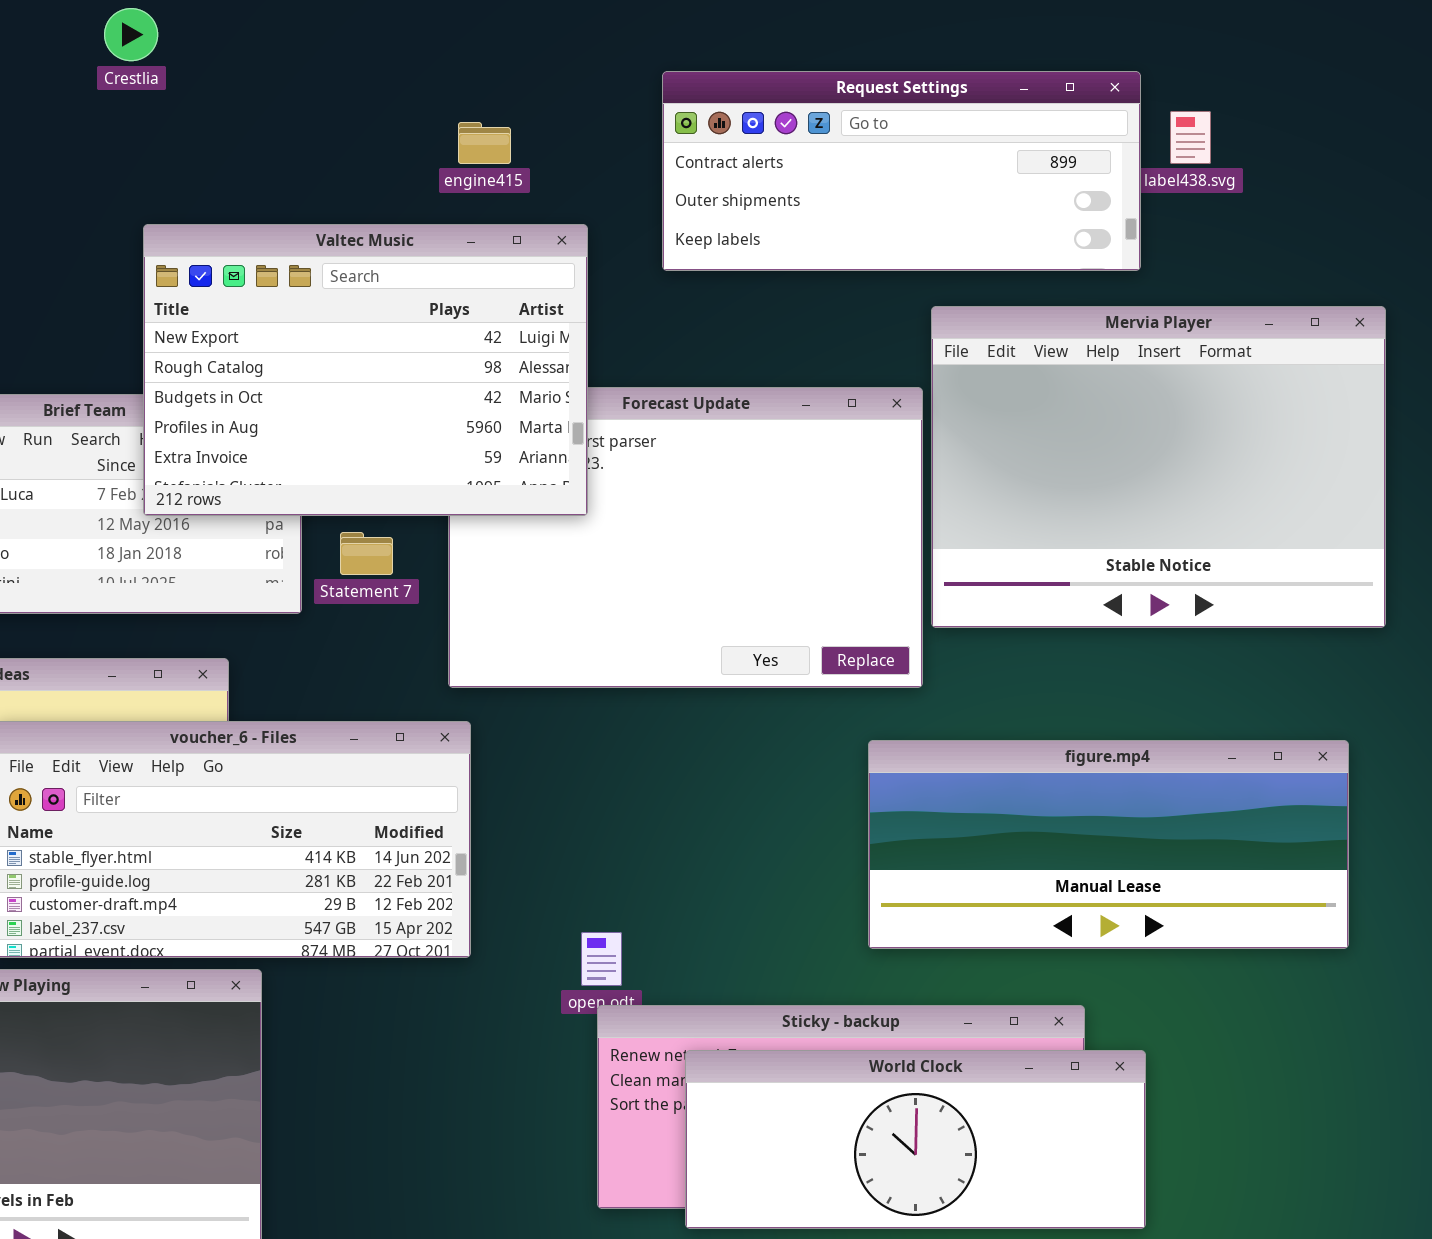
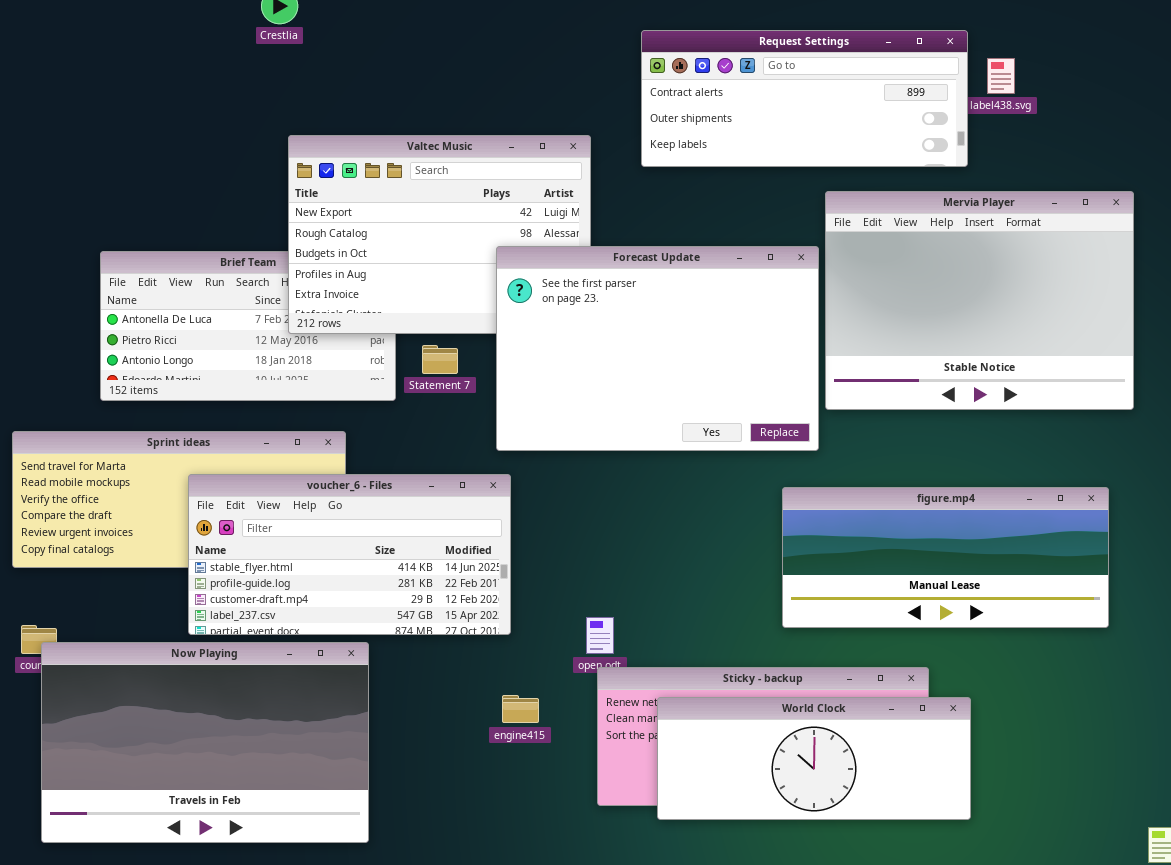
engine415: [458,122,511,164] -> [502,695,539,723], moved
Forecast Update: [448,387,923,688] -> [496,246,819,451], raised

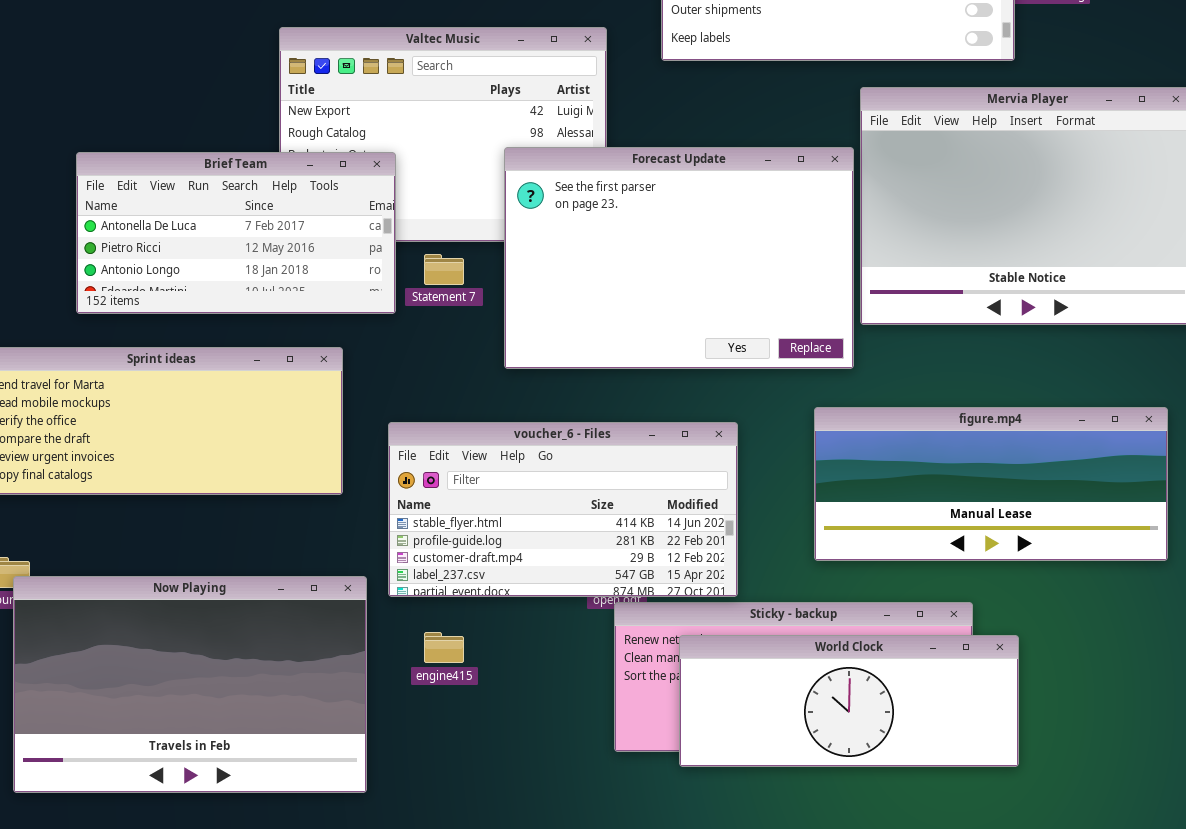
Brief Team: [100,251,396,401] -> [76,152,396,314], raised
voucher_6 - Files: [188,474,511,635] -> [388,422,738,597], moved
engine415: [502,695,539,723] -> [424,632,464,663], moved

